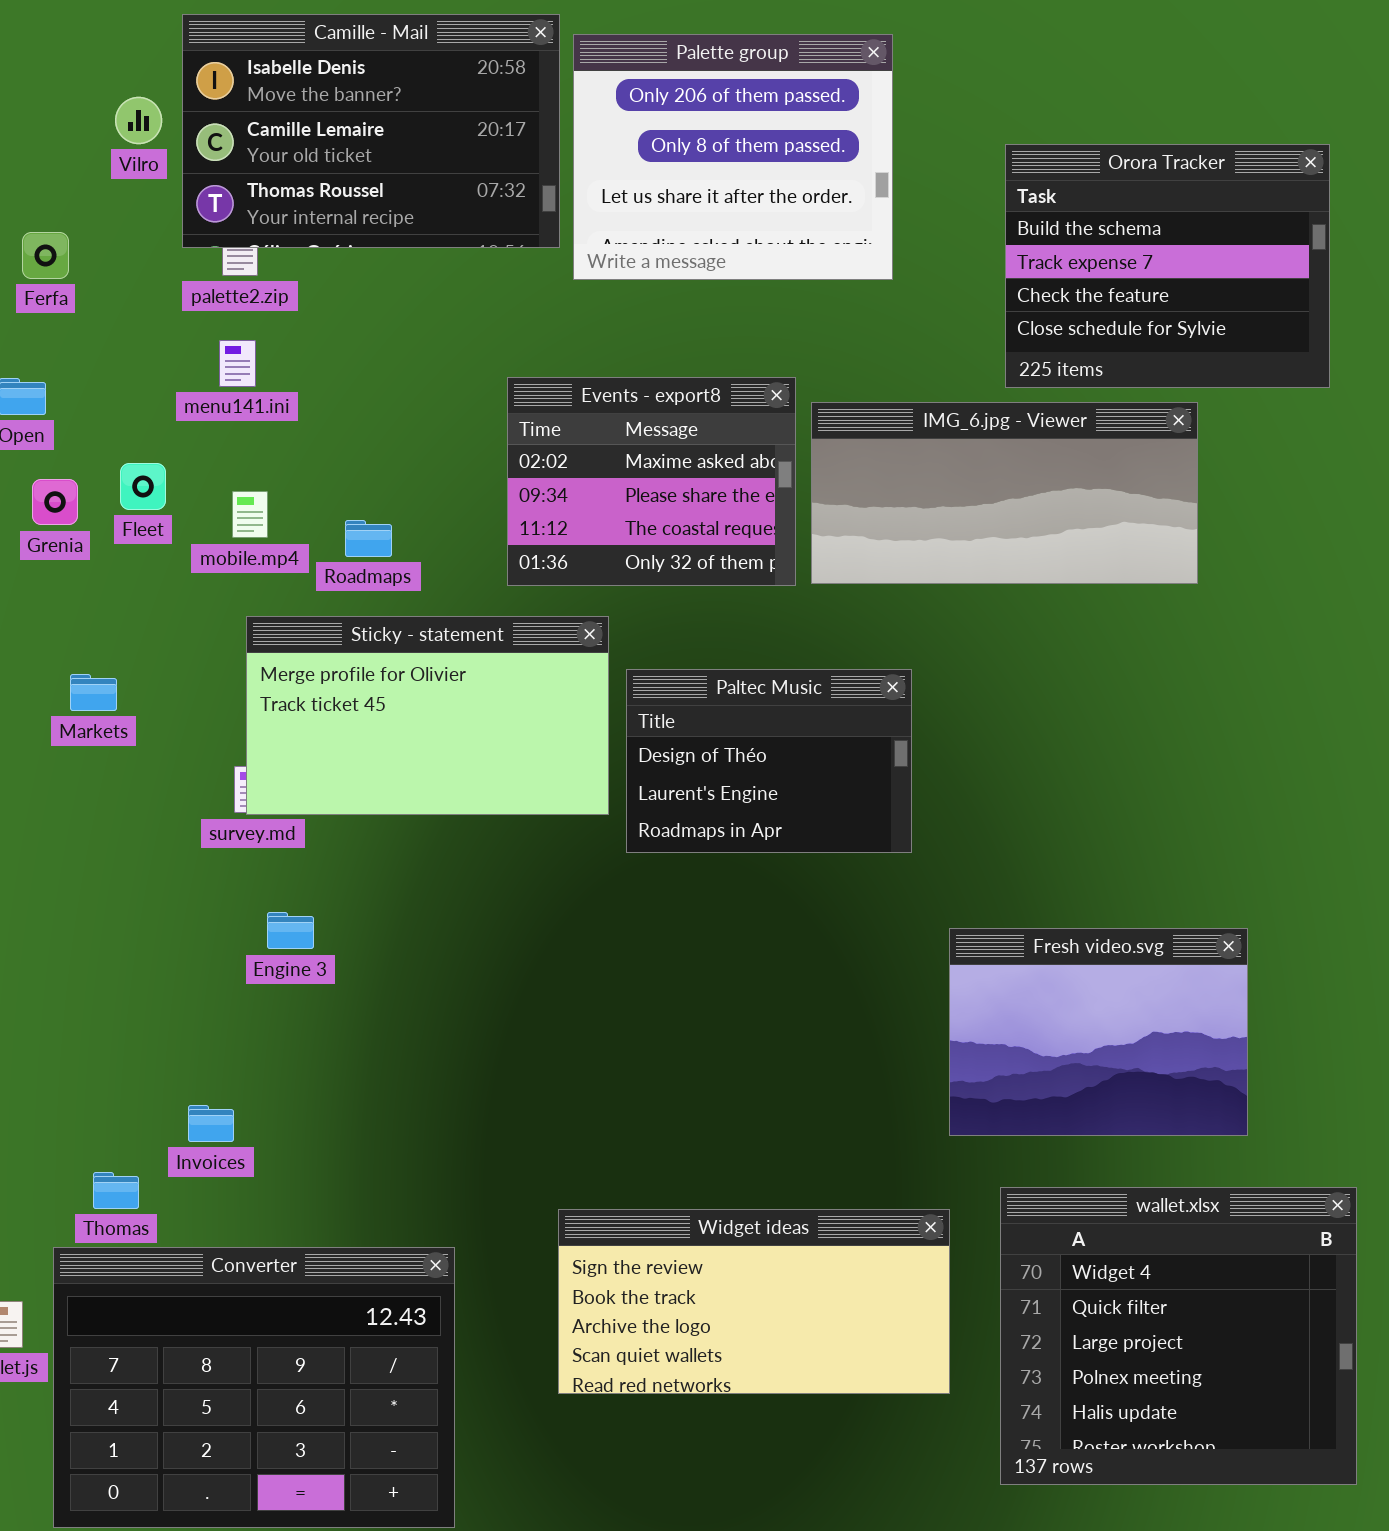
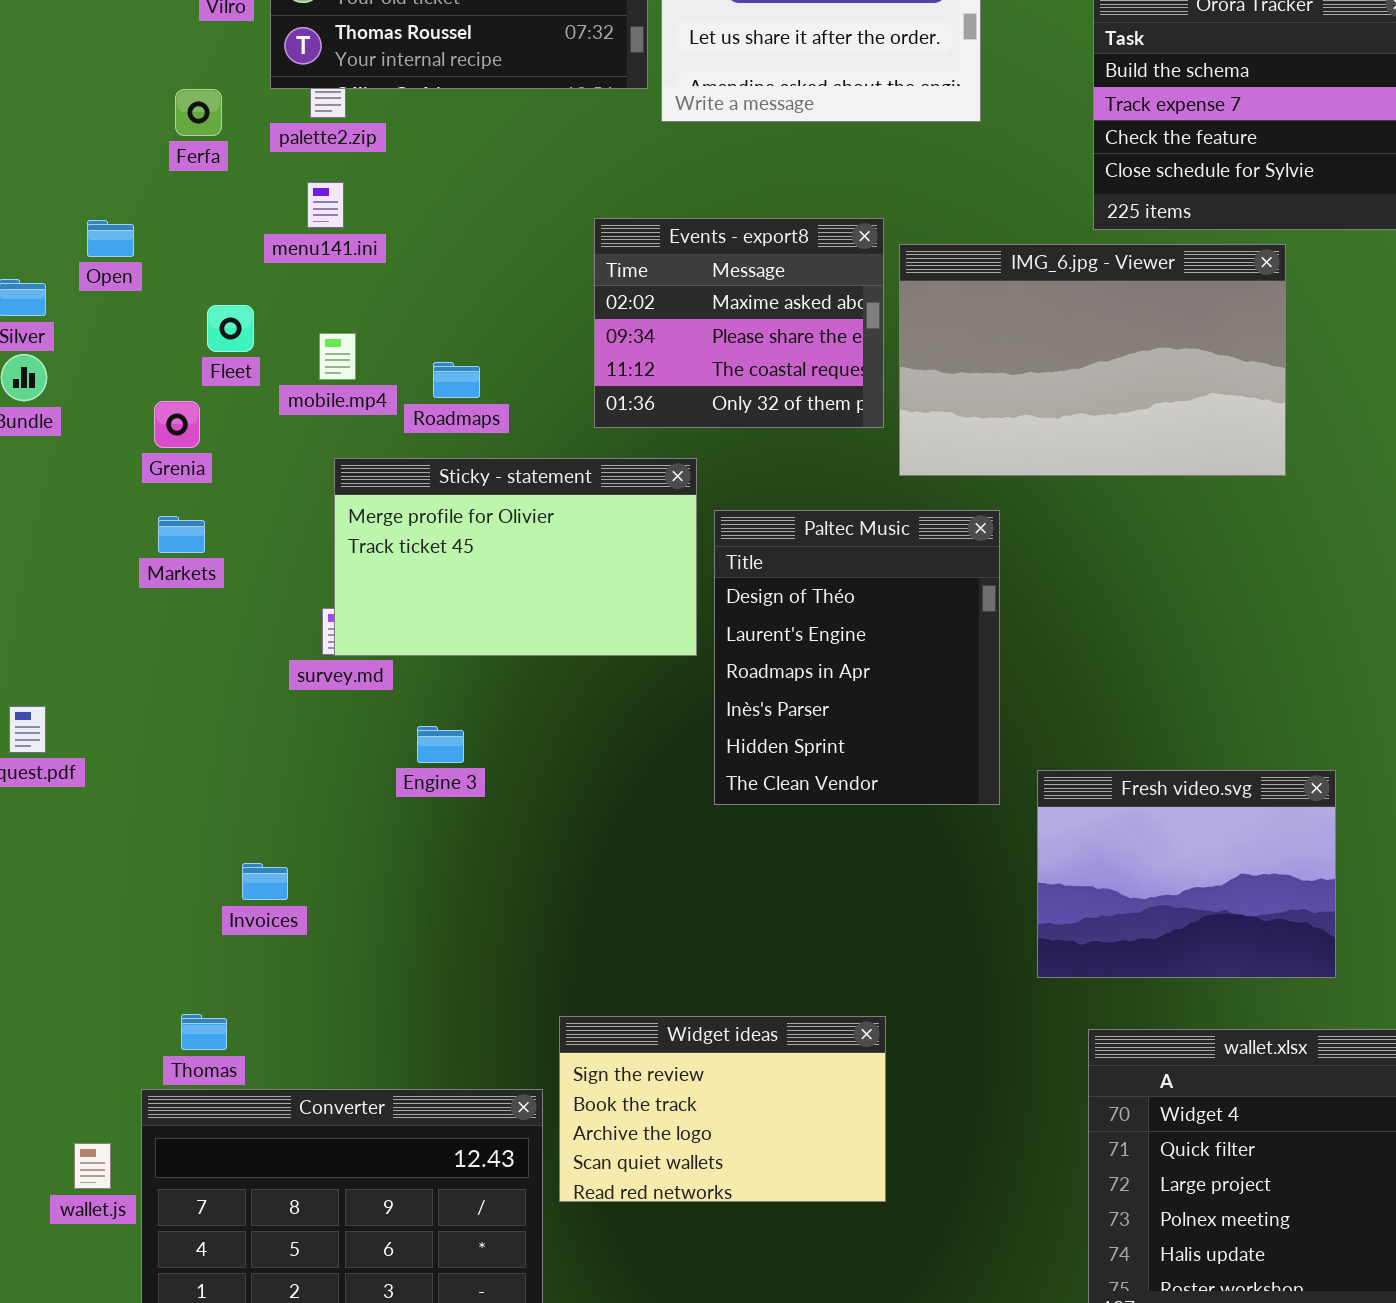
Ferfa: [22,232,69,279] -> [175,89,222,136], moved
IMG_6.jpg - Viewer: [811,402,1198,584] -> [899,244,1286,476], resized
Grenia: [32,479,78,525] -> [154,401,200,448], moved
Paltec Music: [626,669,912,853] -> [714,510,1000,805], resized
Engine 3: [267,912,314,949] -> [417,726,464,763], moved
Invoices: [188,1105,234,1142] -> [242,863,288,900], moved
Widget ideas: [558,1209,950,1394] -> [559,1016,886,1202], moved, resized

